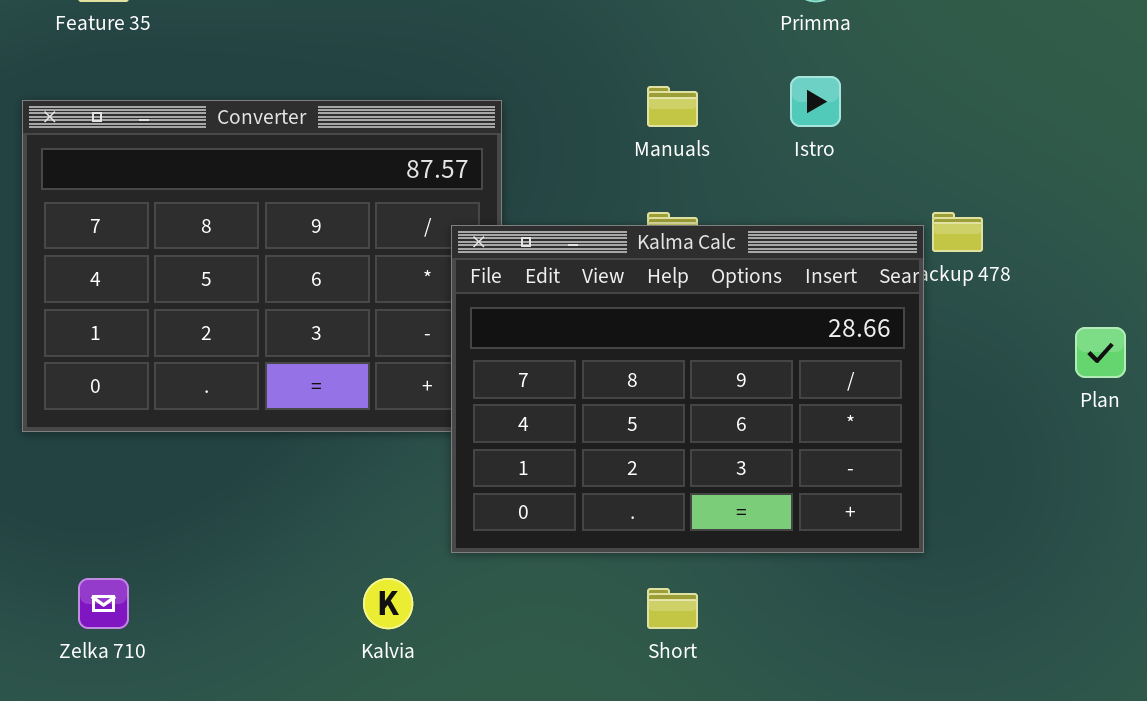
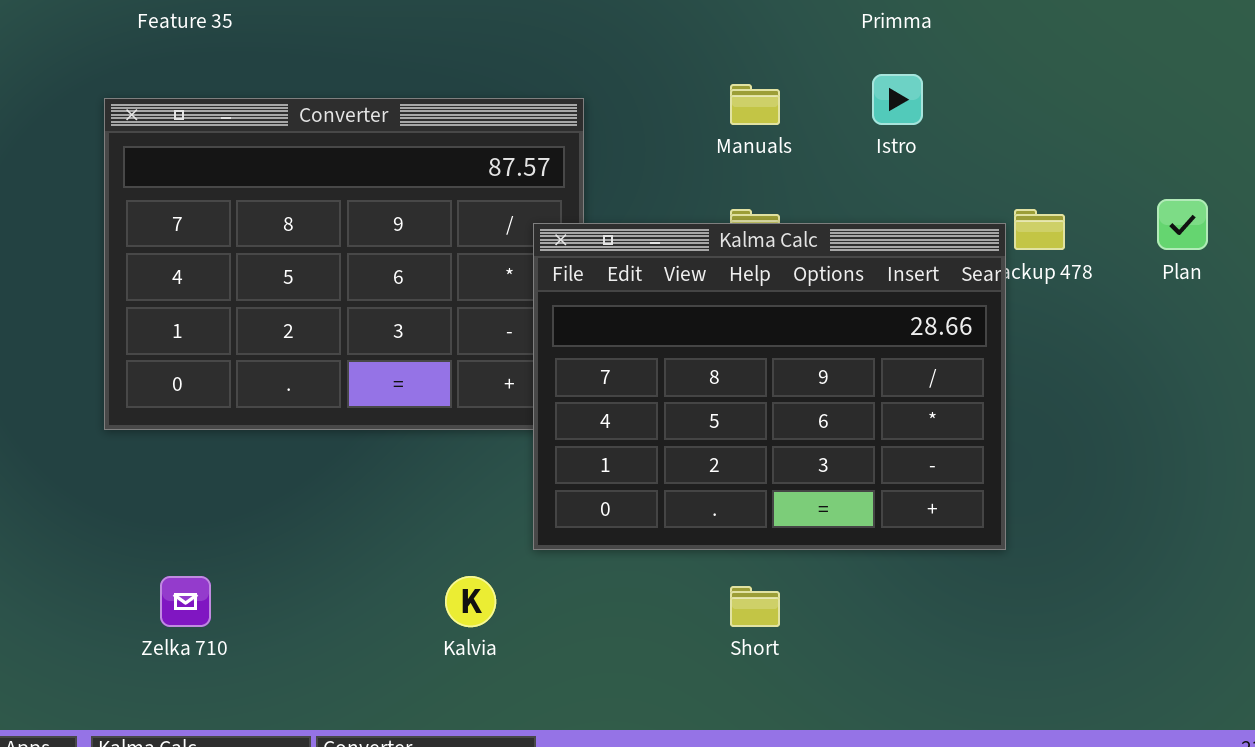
Plan: [1075,327,1126,378] -> [1157,199,1208,250], moved

